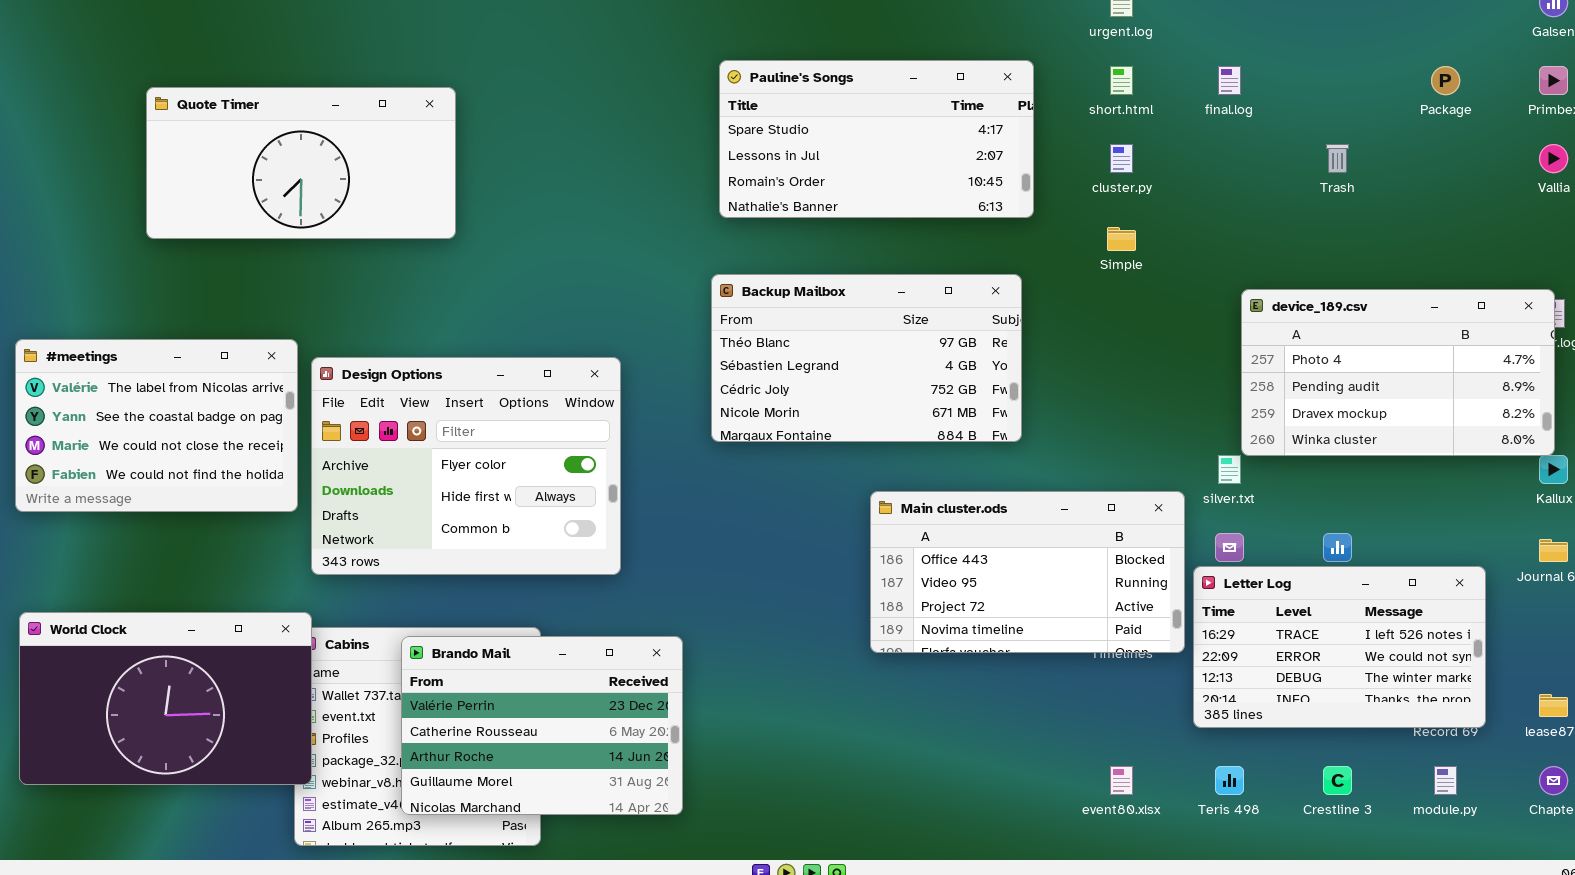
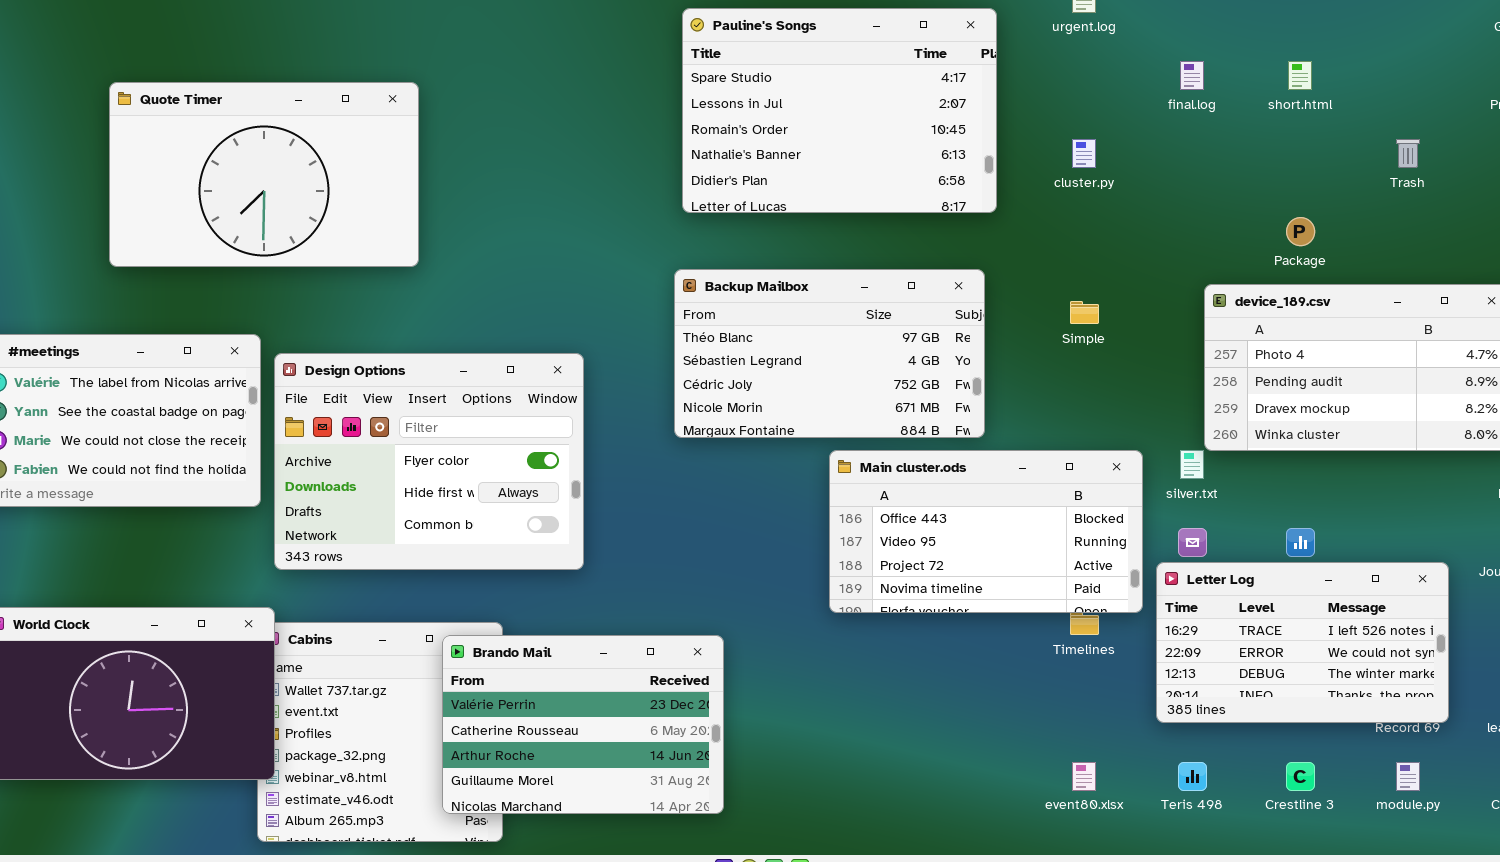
Pauline's Songs: [719,60,1034,218] -> [682,8,997,213], resized
short.html: [1110,66,1133,95] -> [1288,61,1312,90], moved
Package: [1431,66,1460,95] -> [1286,217,1315,246], moved
Quote Timer: [146,87,456,239] -> [109,82,419,267], resized
Trash: [1326,144,1349,173] -> [1396,139,1420,168], moved
Simple: [1107,227,1136,251] -> [1070,301,1099,324], moved
Main cluster.ods: [870,491,1185,653] -> [829,450,1143,613], moved
Brando Mail: [401,636,683,815] -> [442,635,724,814], moved

